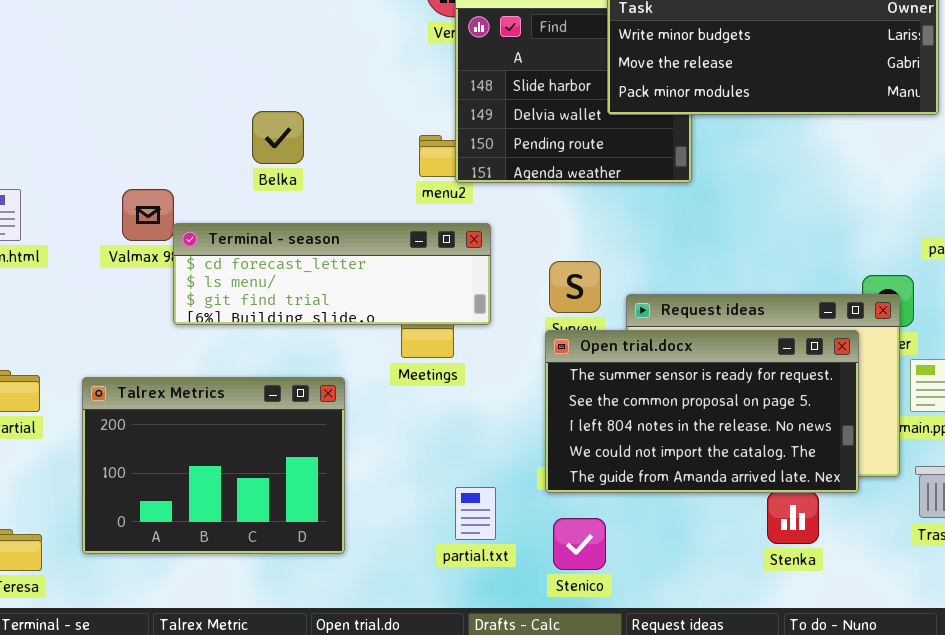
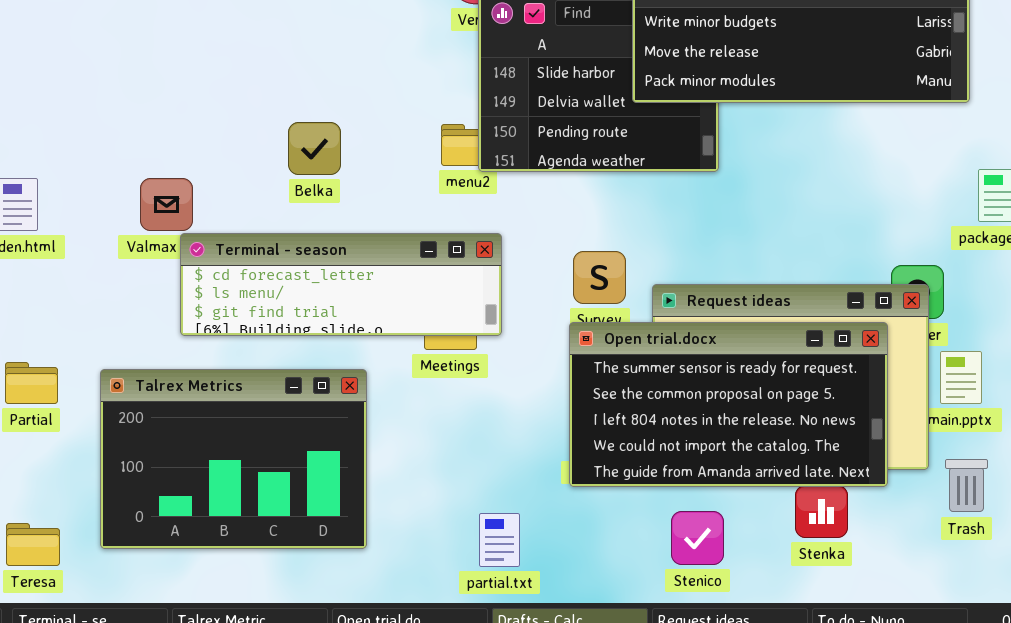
Belka: [252,111,304,164] -> [288,122,341,175], moved
Terminal - season: [173,223,491,325] -> [180,233,502,336], moved
partial.txt: [455,487,496,540] -> [479,513,520,567], moved
Stenico: [553,518,606,570] -> [671,511,724,565], moved

